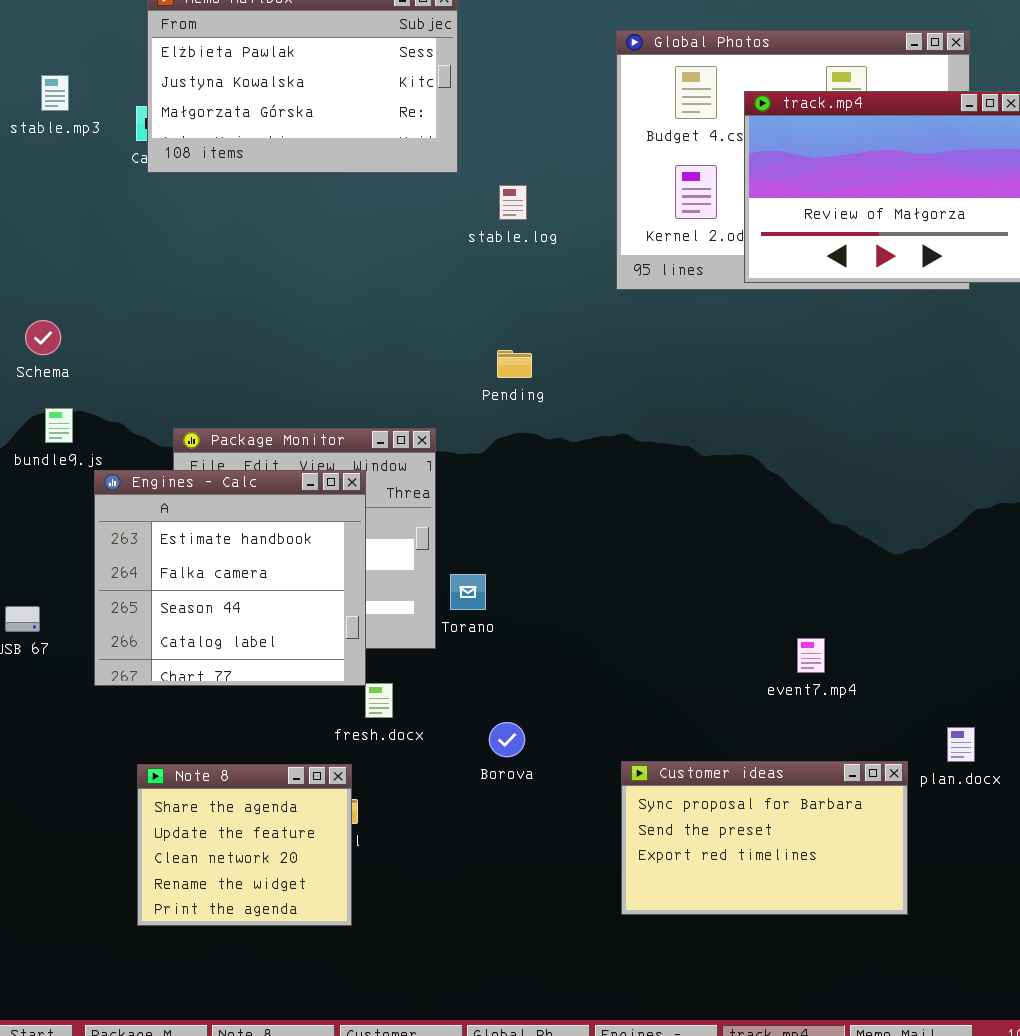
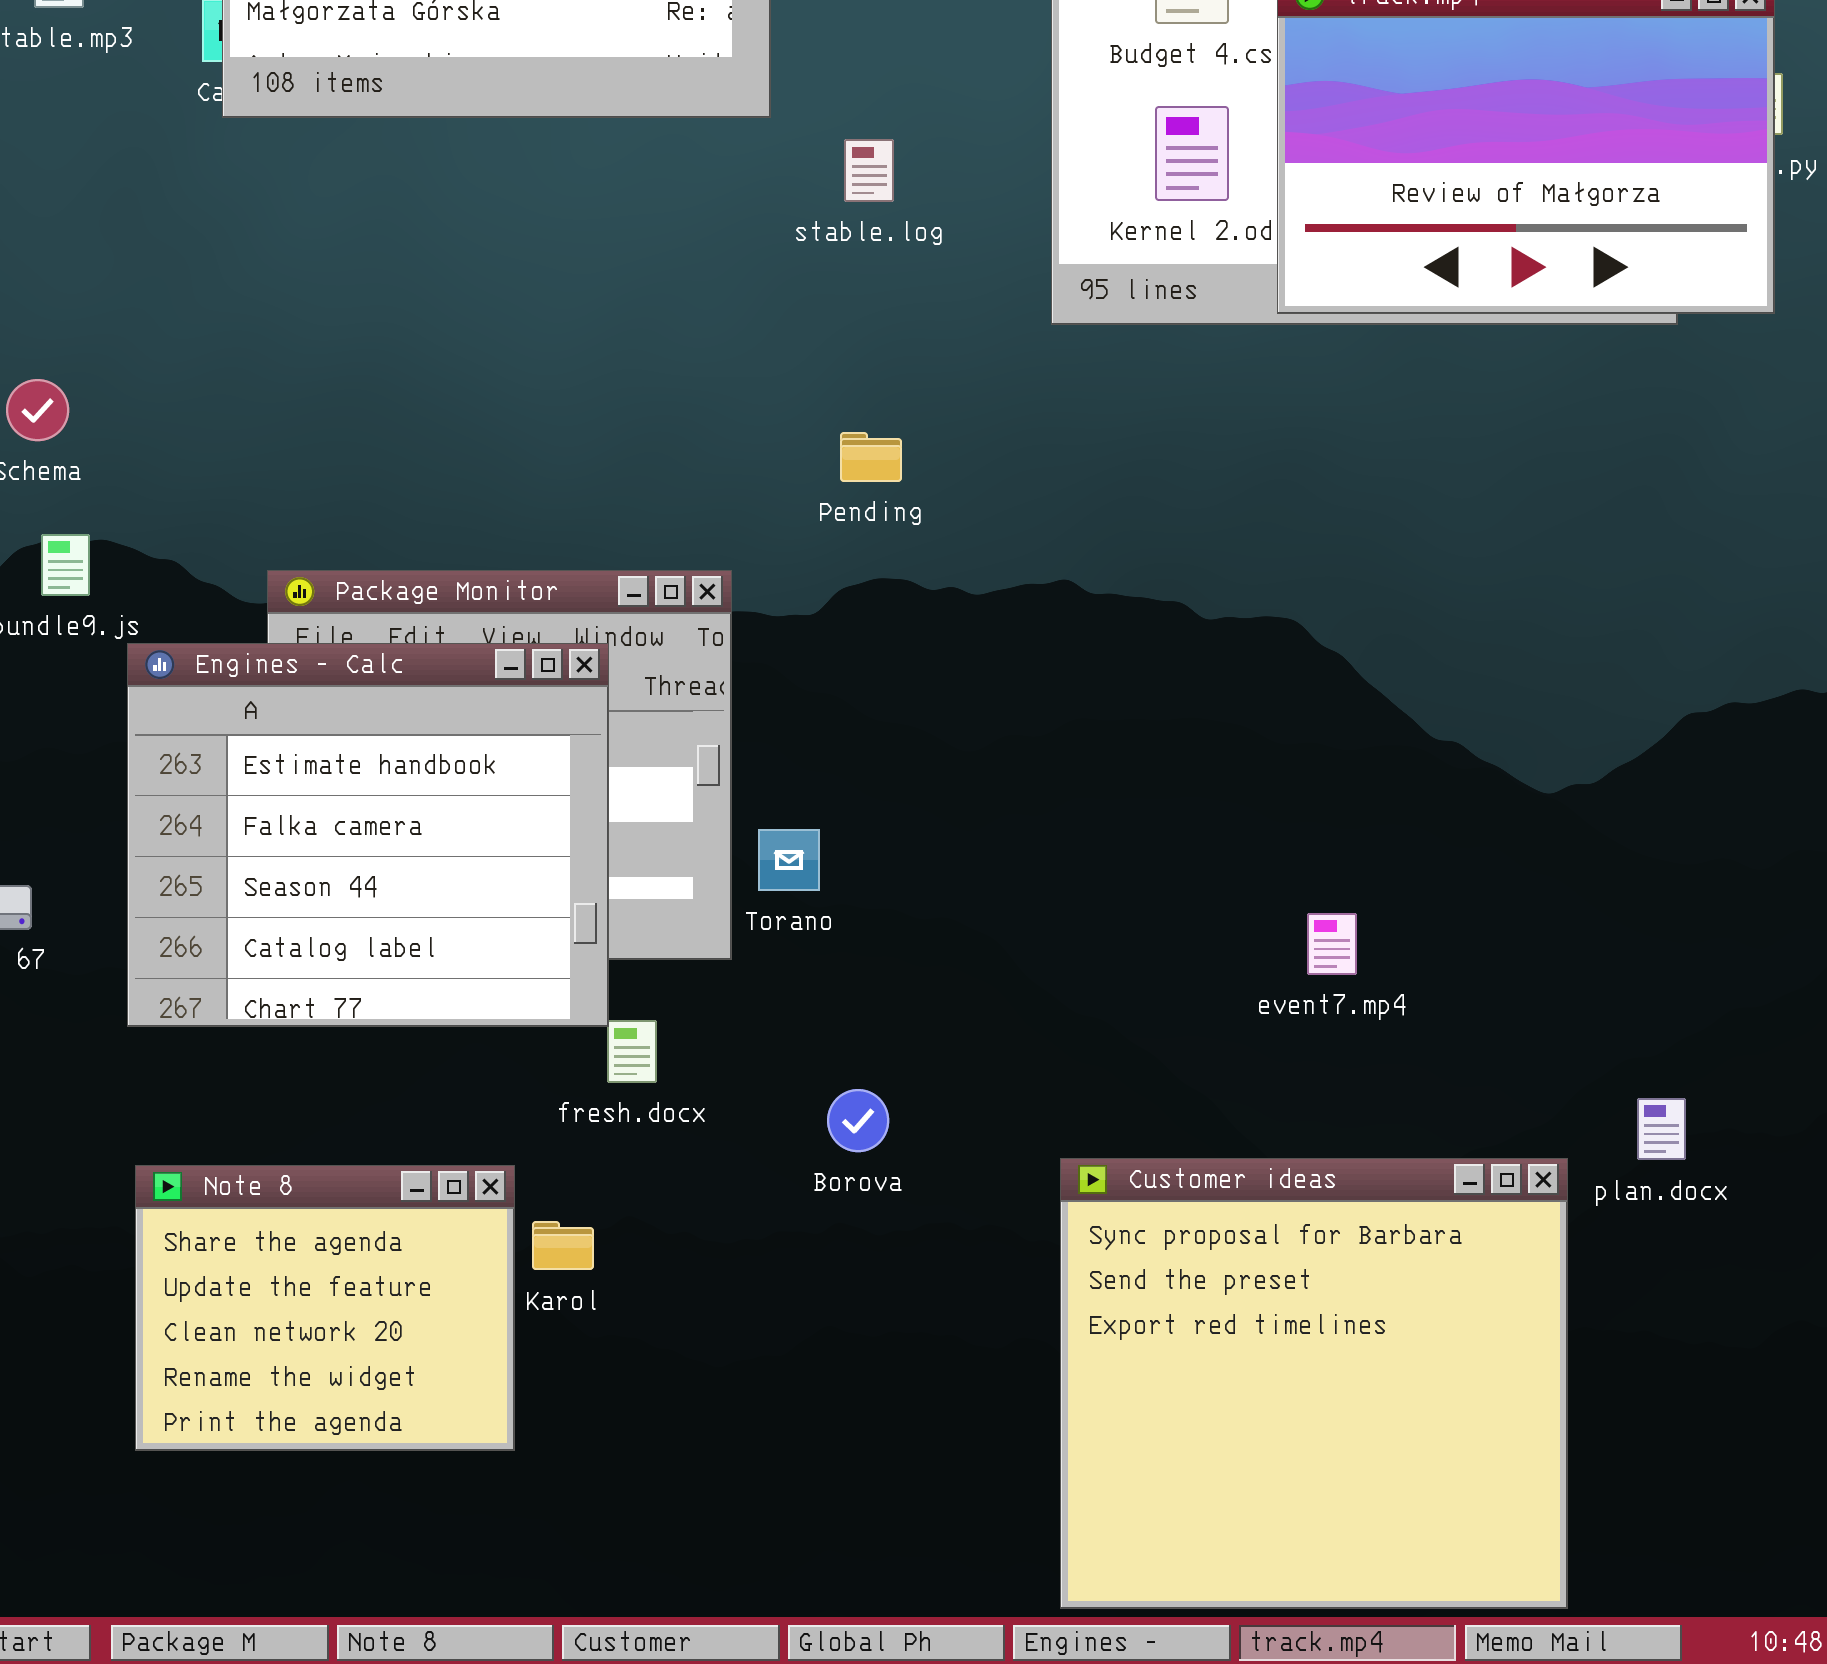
event7.mp4: [797,638,825,673] -> [1307,913,1357,975], moved
Customer ideas: [621,761,908,915] -> [1060,1158,1568,1609], resized
Note 8: [137,764,352,926] -> [135,1165,515,1451], moved

